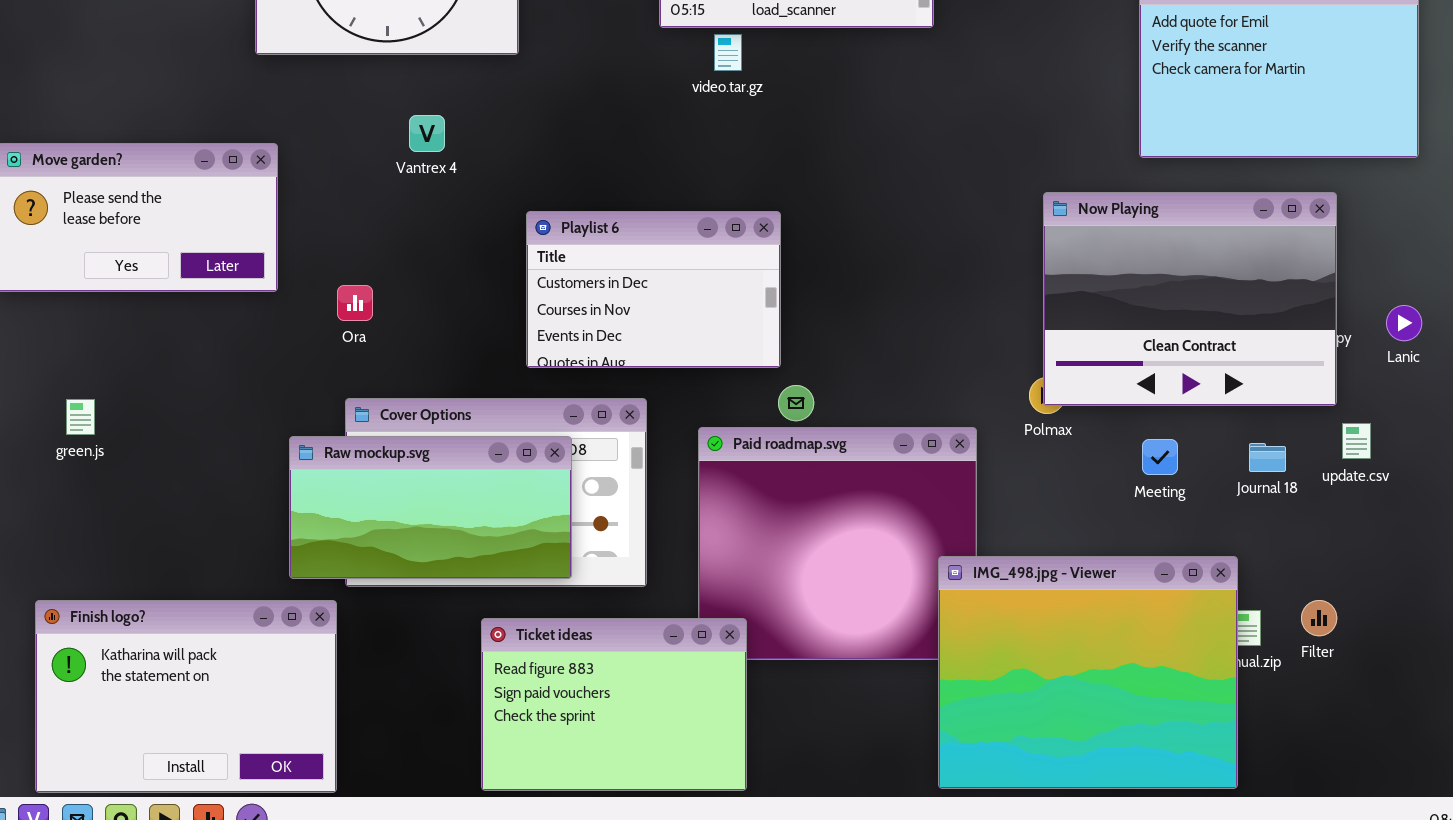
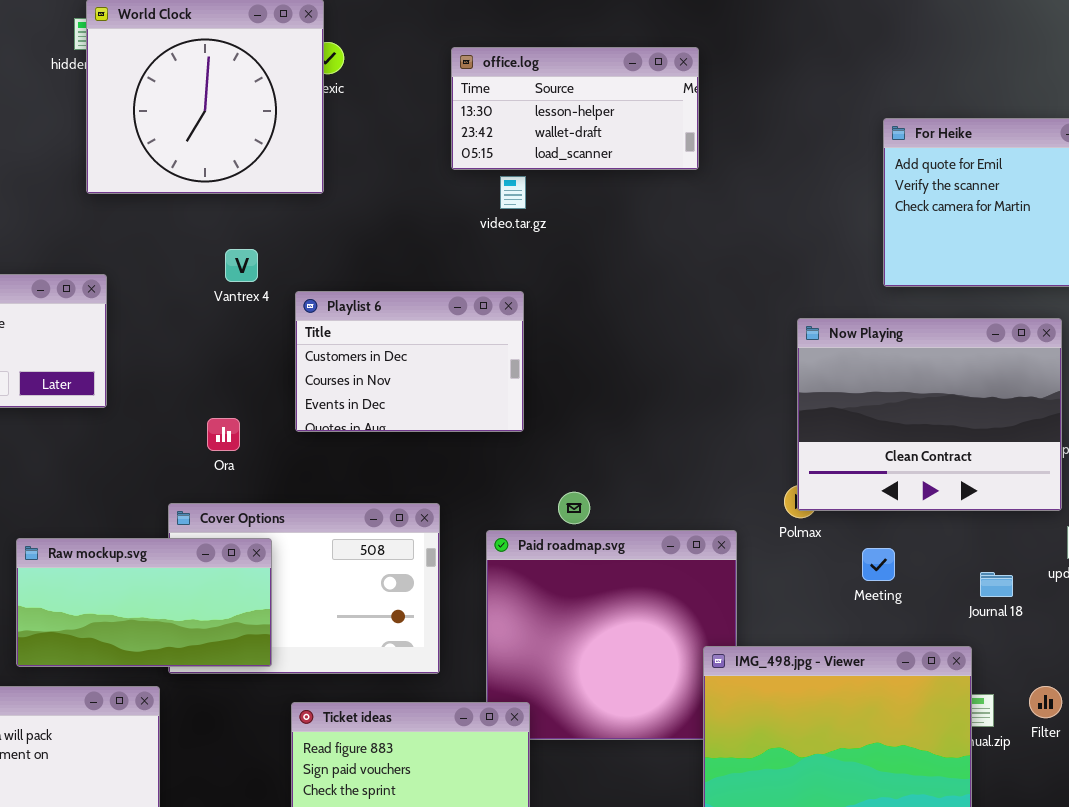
Playlist 6: [526,211,781,368] -> [295,291,524,432], moved
Ora: [337,285,373,321] -> [207,418,240,451], moved
Raw mockup.svg: [289,436,572,579] -> [16,538,272,667], moved
Meeting: [1142,439,1178,475] -> [862,548,895,581], moved
Journal 18: [1249,443,1286,472] -> [980,572,1013,597], moved

